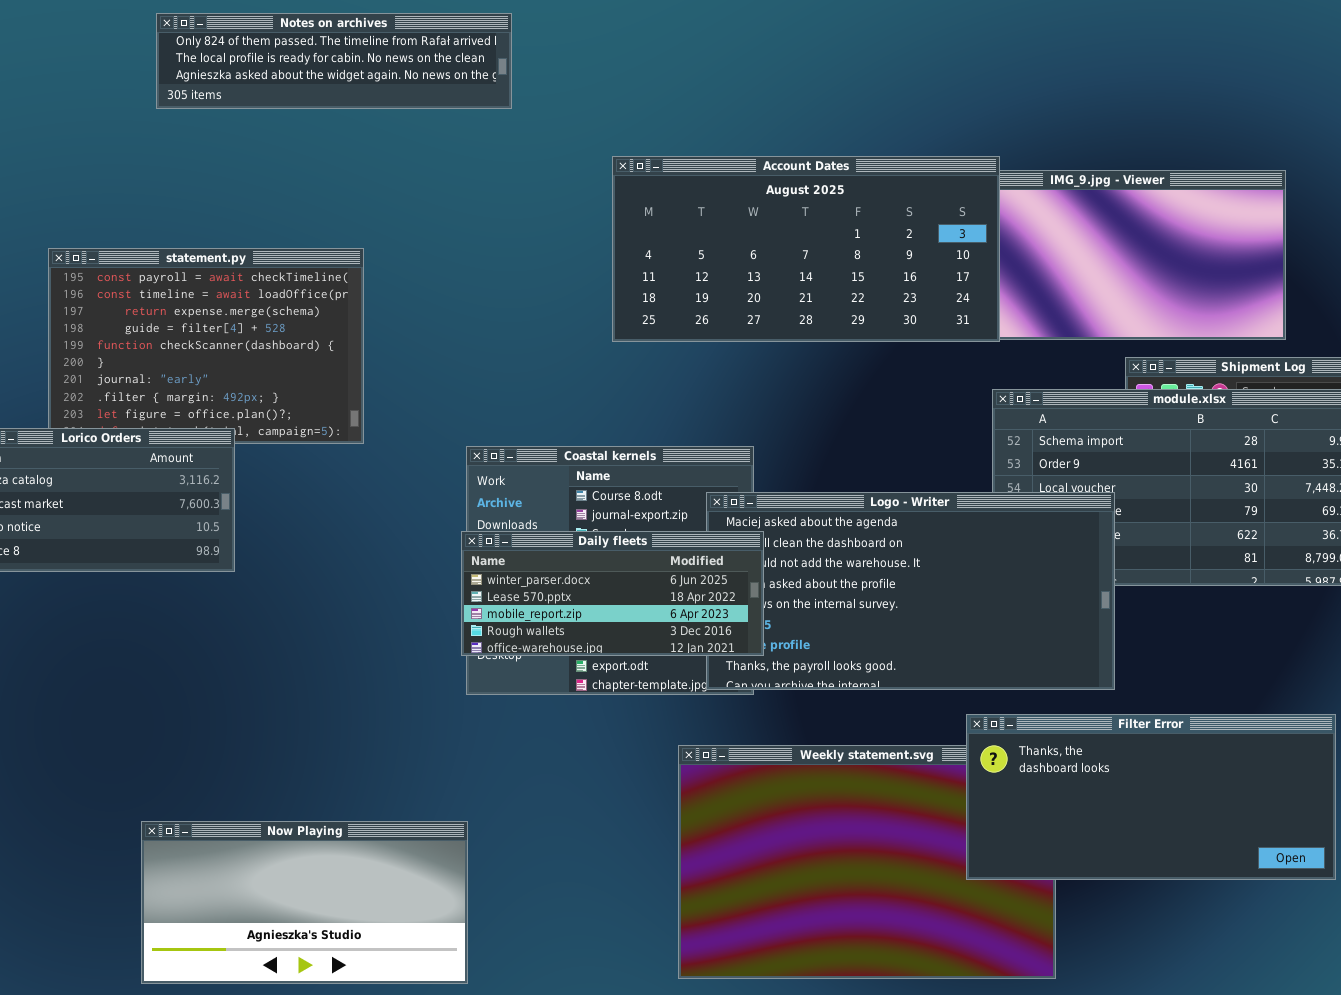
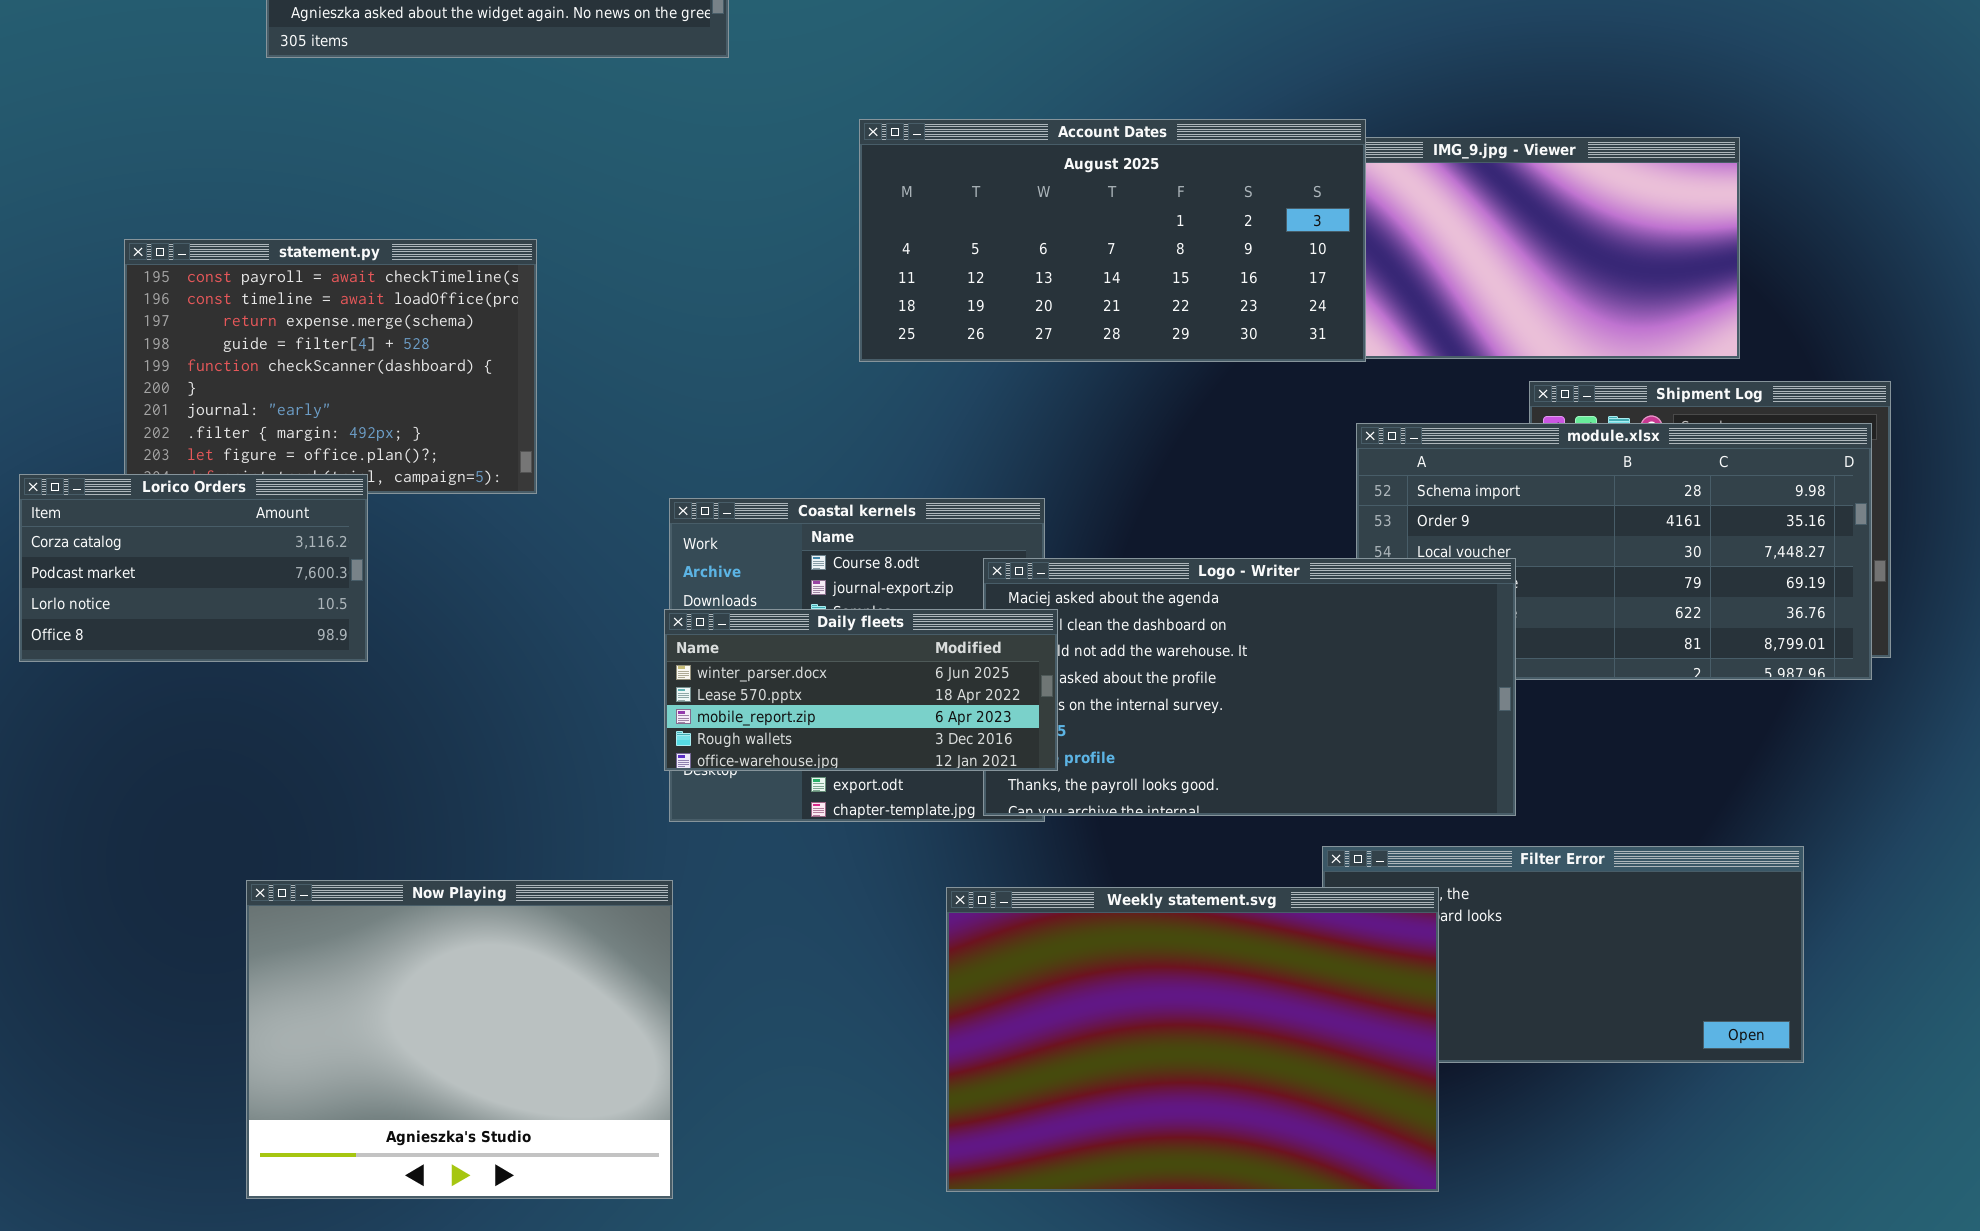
Weekly statement.svg: [678,745,1056,979] -> [946,887,1439,1192], raised
Now Playing: [141,821,468,984] -> [246,880,673,1199], resized

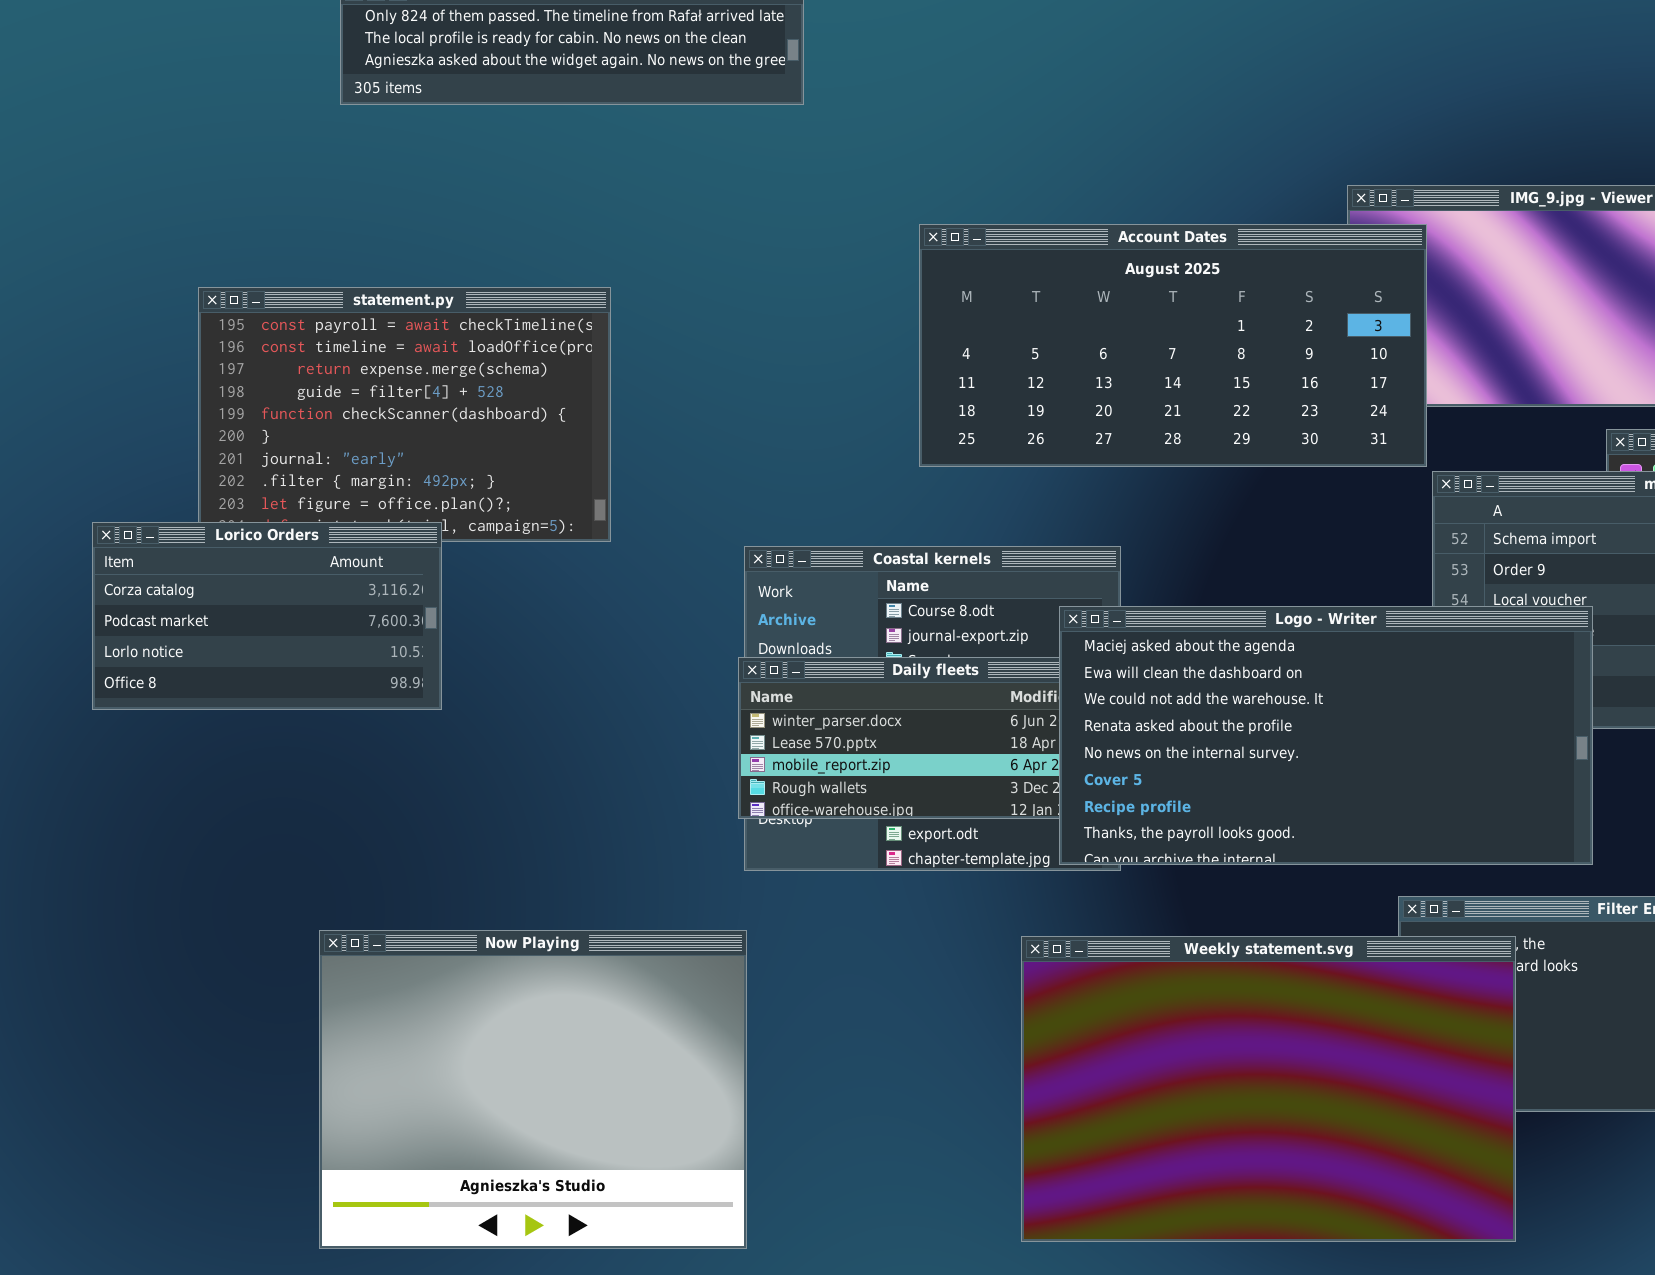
Account Dates: [859,119,1366,362] -> [919,224,1427,467], moved
Logo - Writer: [983,558,1516,816] -> [1059,606,1593,865], raised

